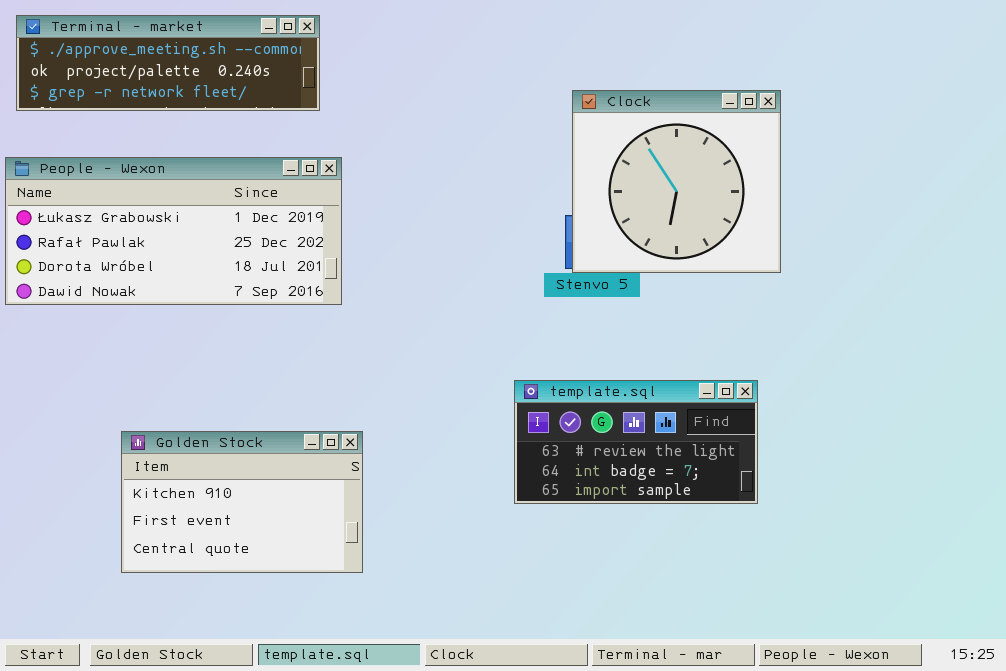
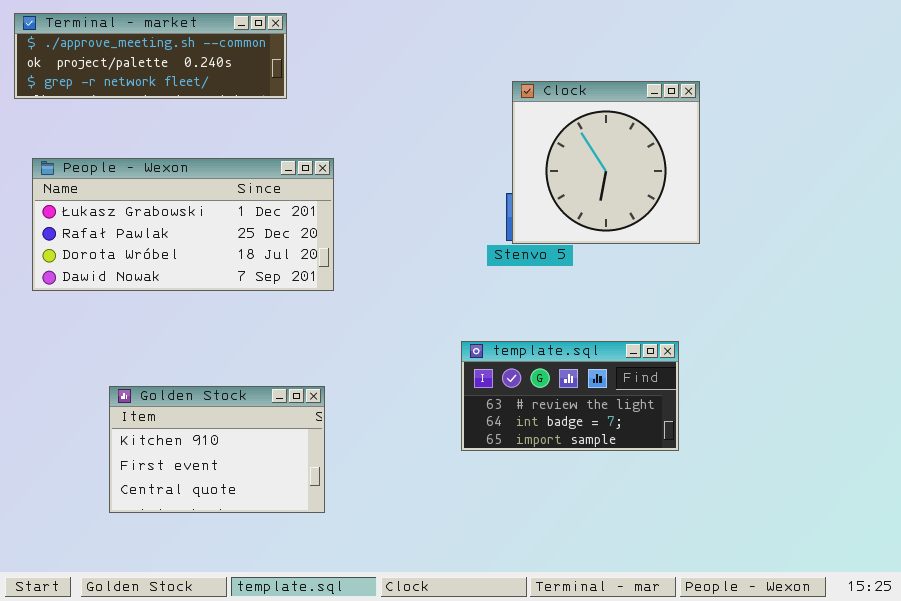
People - Wexon: [5,157,342,305] -> [32,158,334,291], moved

